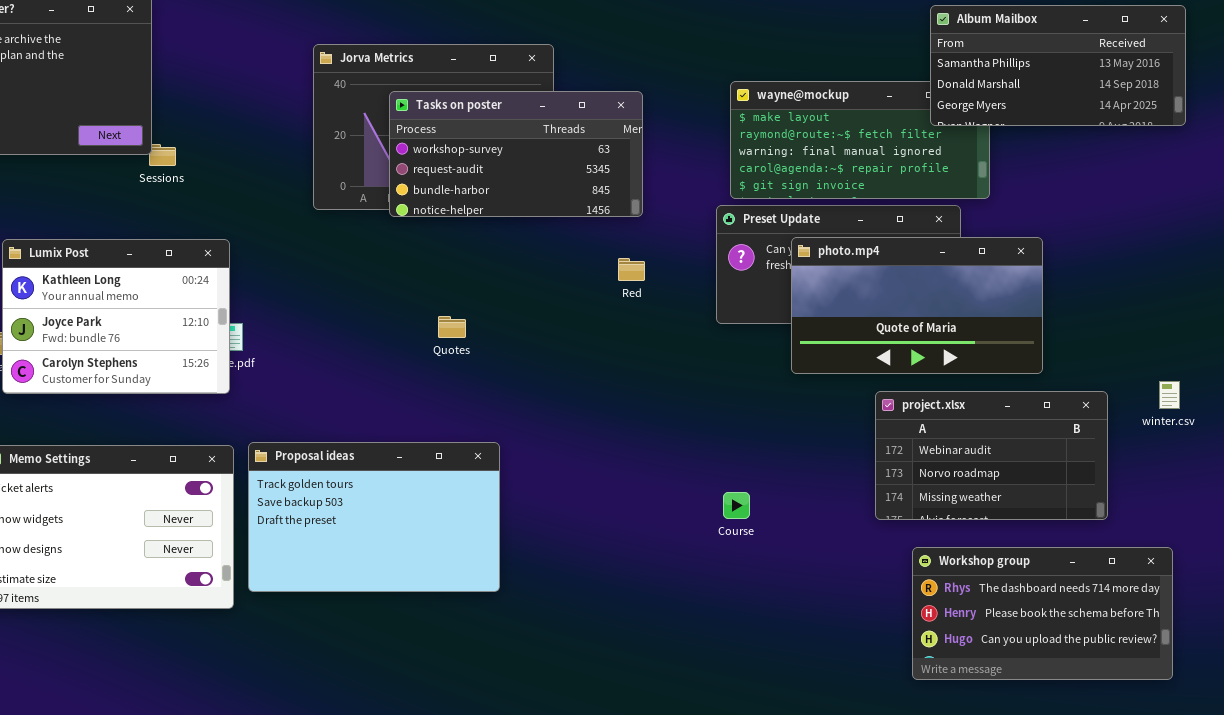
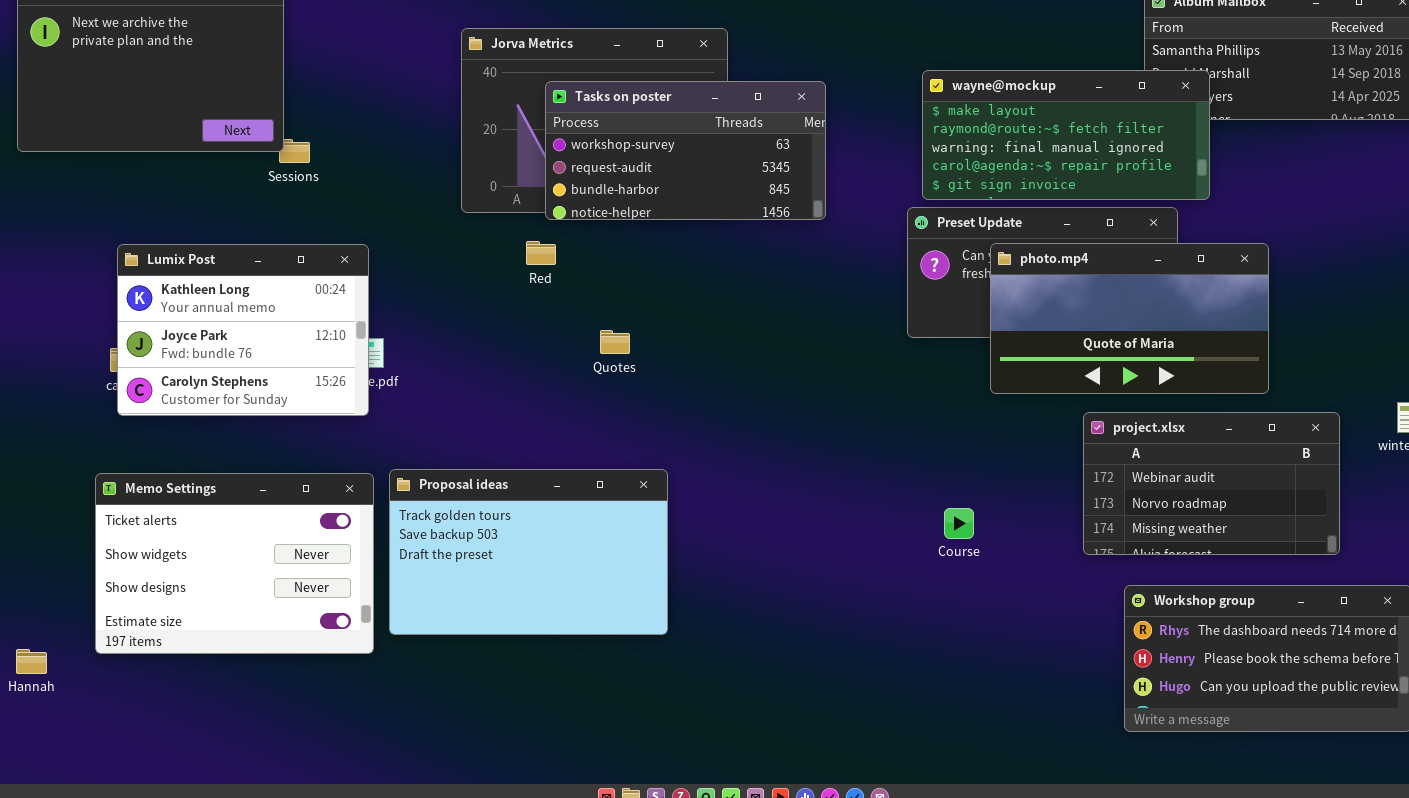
wayne@mockup: [730,81,990,199] -> [922,70,1210,200], raised
Red: [618,258,645,281] -> [526,241,556,265], moved
Course: [723,492,750,519] -> [944,508,974,539], moved

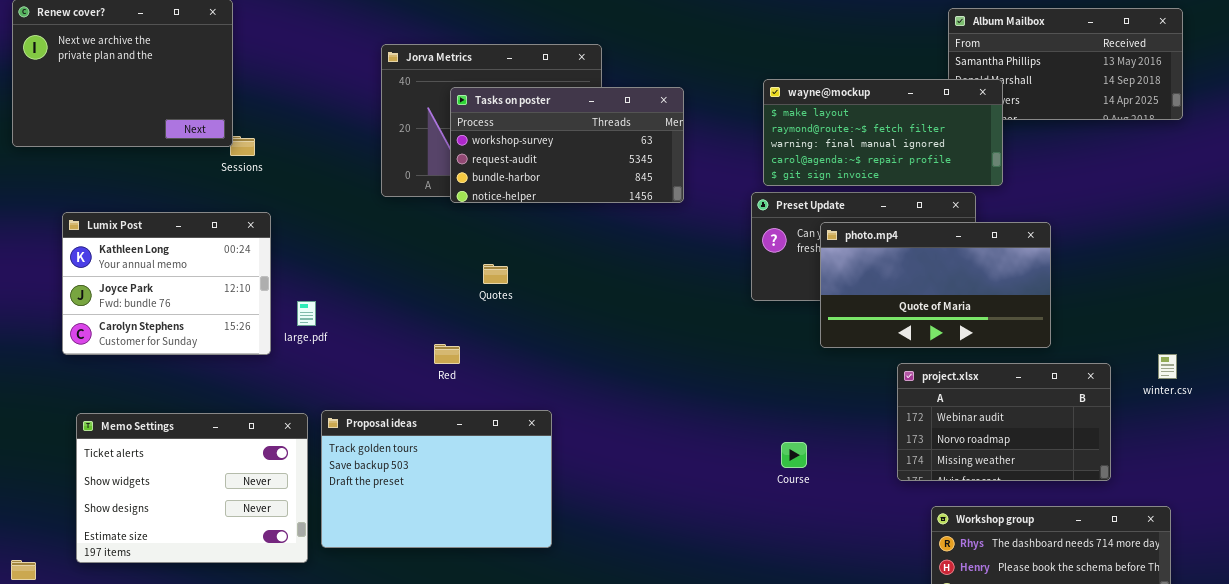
Red: [526,241,556,265] -> [434,344,460,364], moved
Lumix Post: [117,244,369,416] -> [62,212,271,355], moved
Quotes: [600,330,630,354] -> [483,264,508,284], moved

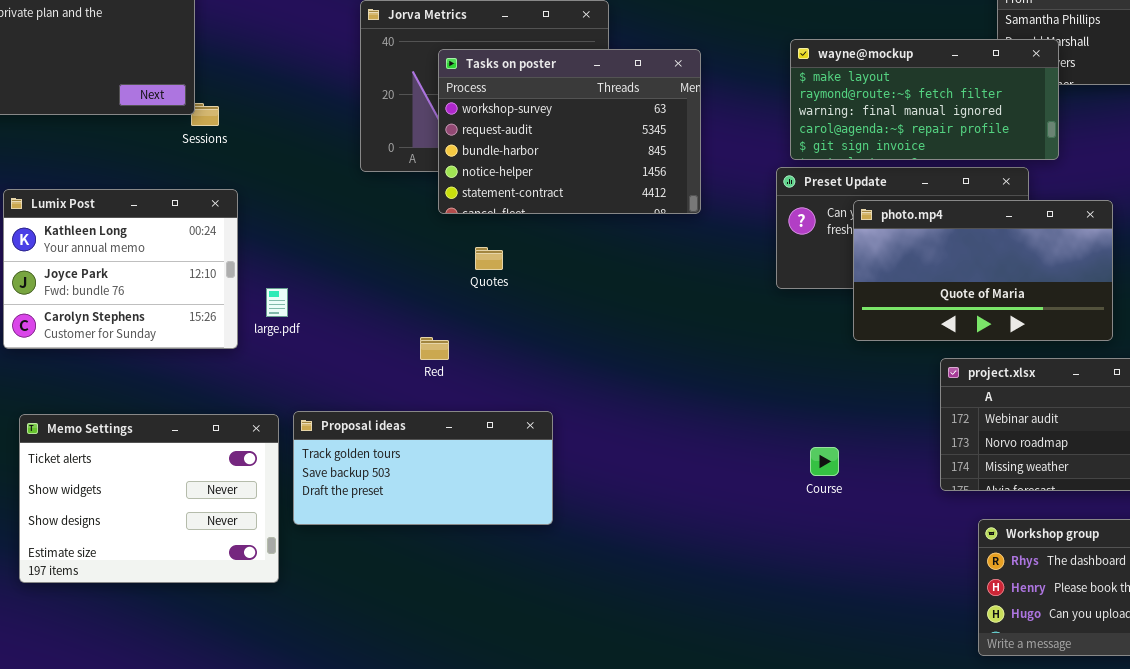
Tasks on poster: [450,87,684,203] -> [438,49,701,214], resized
Proposal ideas: [321,410,552,548] -> [293,411,553,525], resized

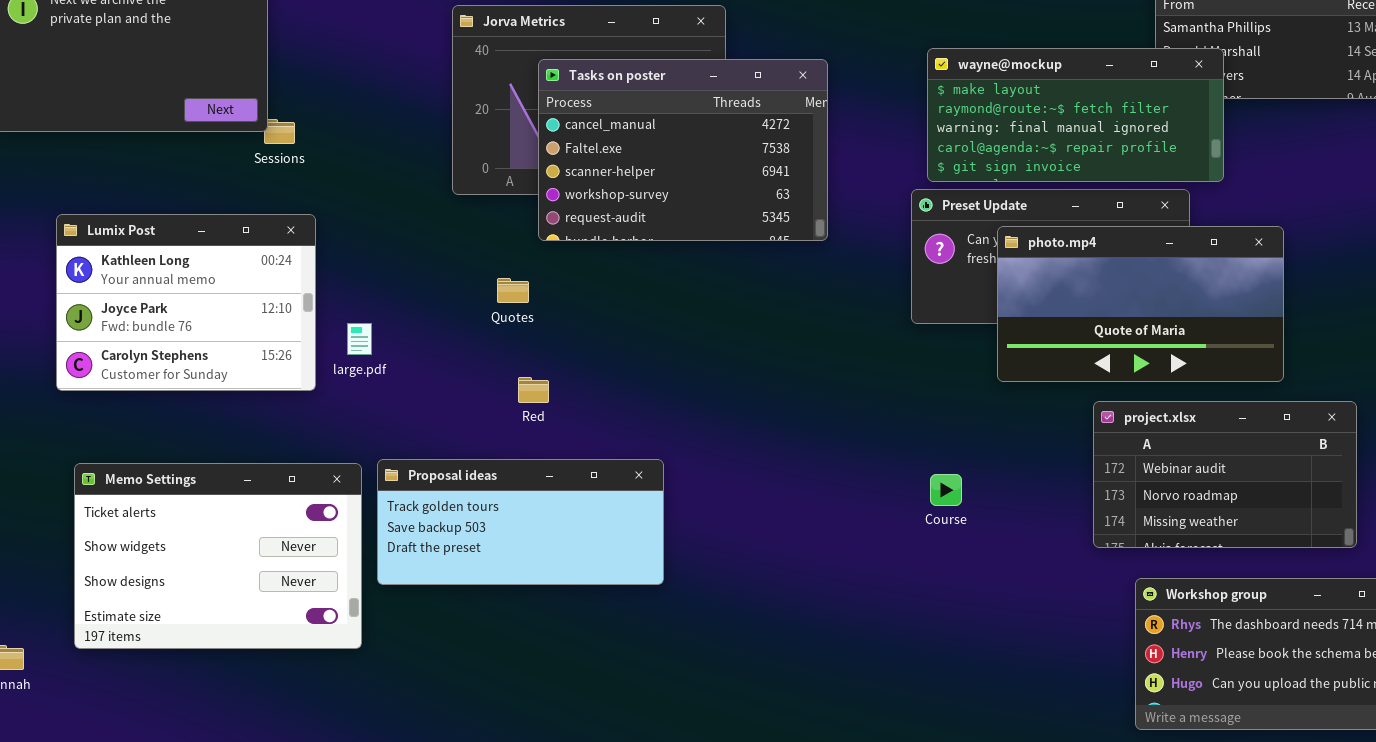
Tasks on poster: [438,49,701,214] -> [538,59,828,241], scrolled up 3 rows
Quotes: [475,247,503,270] -> [497,278,529,303], moved
Course: [810,447,839,476] -> [930,474,962,506], moved

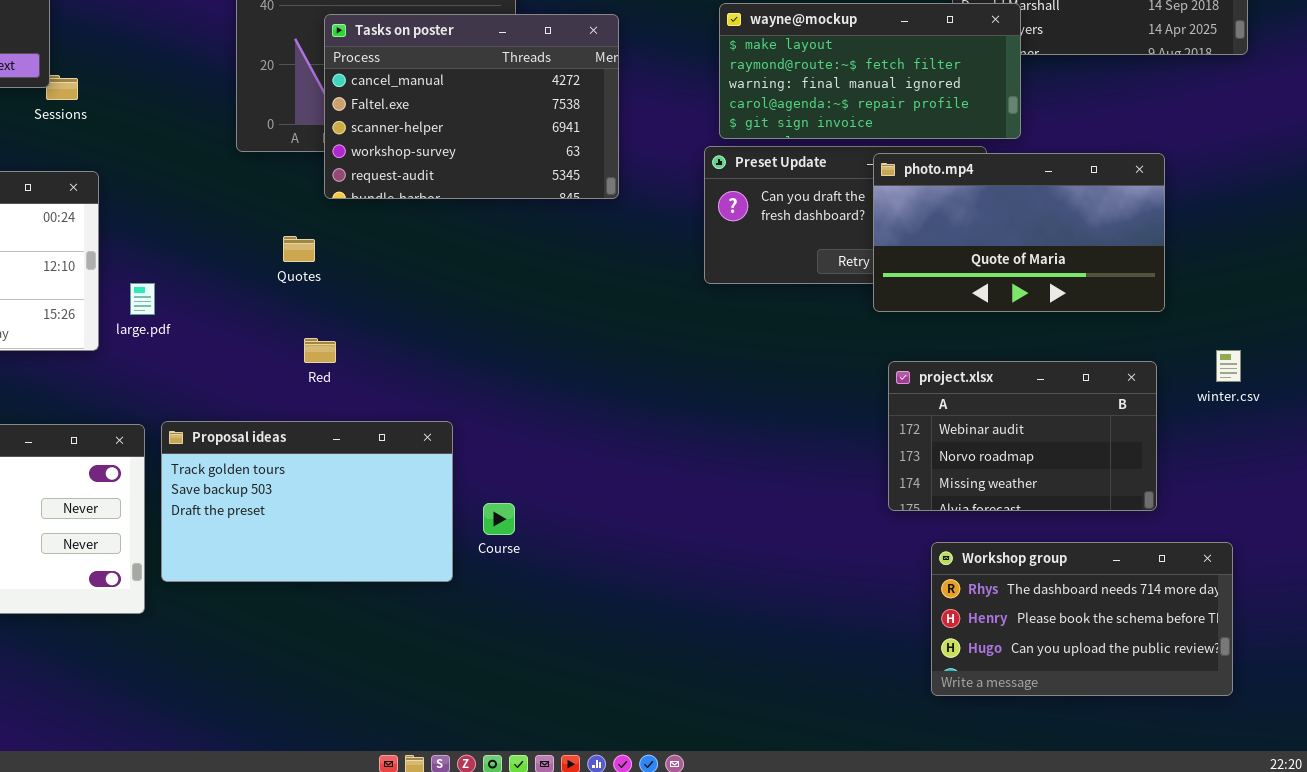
photo.mp4: [997,226,1284,382] -> [873,153,1165,312], moved
Proposal ideas: [377,459,664,585] -> [161,421,453,582], resized
Course: [930,474,962,506] -> [483,503,515,535], moved

